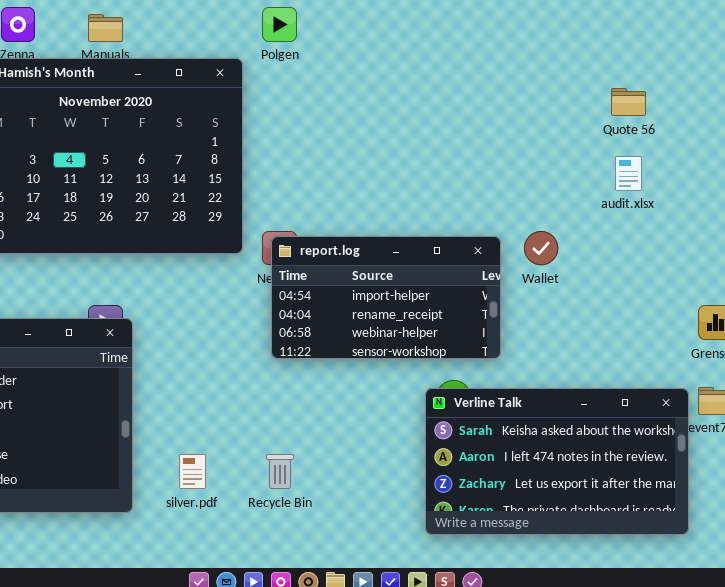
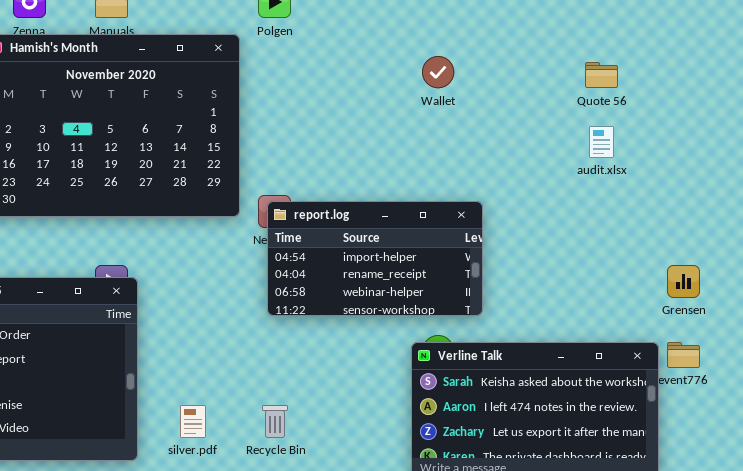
Wallet: [524,231,558,265] -> [422,56,454,88], moved

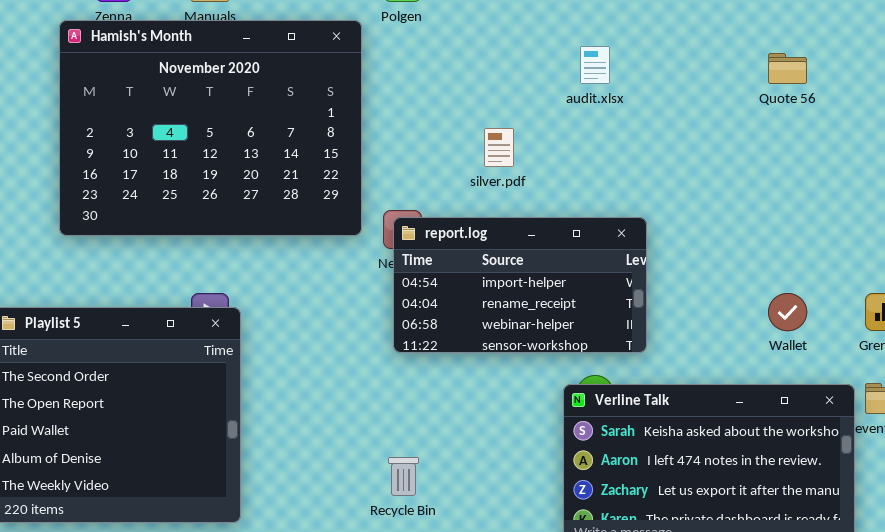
Wallet: [422,56,454,88] -> [768,293,807,331], moved
audit.xlsx: [589,126,614,158] -> [580,46,610,84], moved
silver.pdf: [180,405,206,438] -> [484,128,514,167], moved

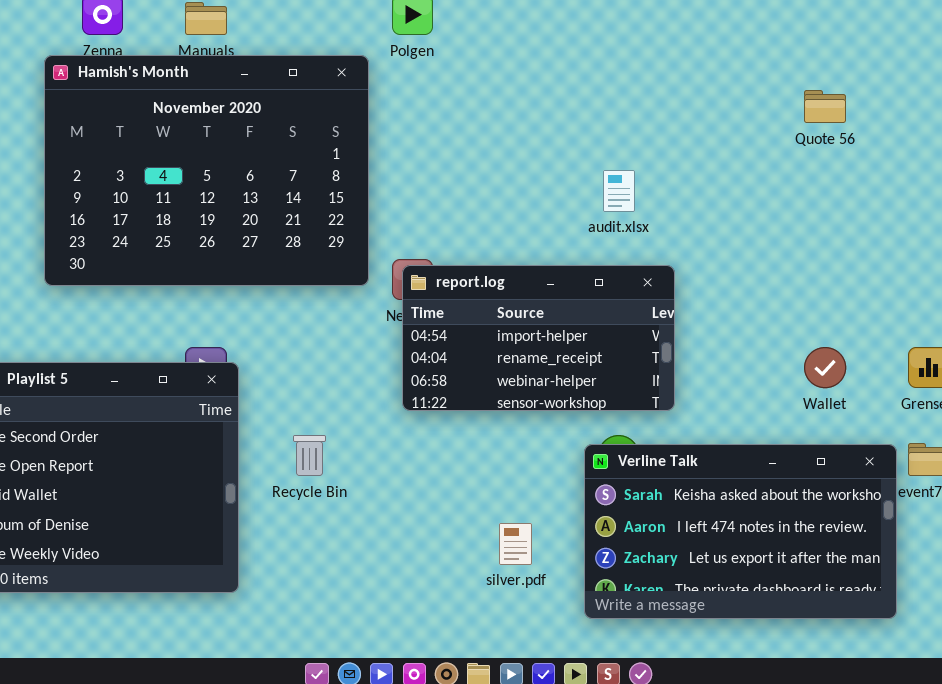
audit.xlsx: [580,46,610,84] -> [603,170,635,212], moved
silver.pdf: [484,128,514,167] -> [499,523,532,565], moved
Recycle Bin: [388,457,419,496] -> [293,435,326,476], moved

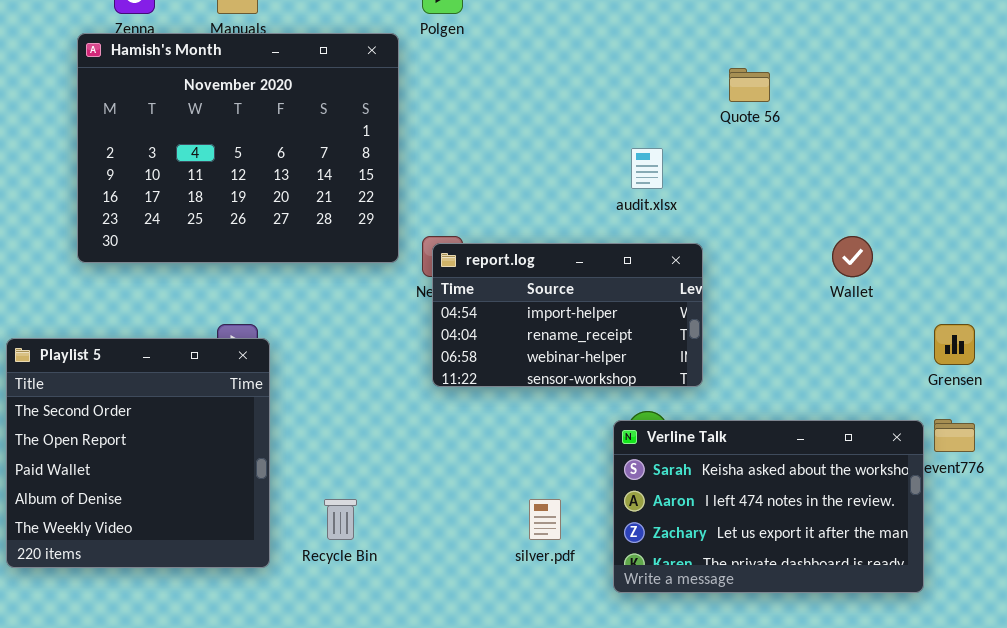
Quote 56: [804,90,846,123] -> [729,68,770,102], moved
Wallet: [804,347,846,388] -> [832,236,873,277], moved
Recycle Bin: [293,435,326,476] -> [324,499,357,540], moved

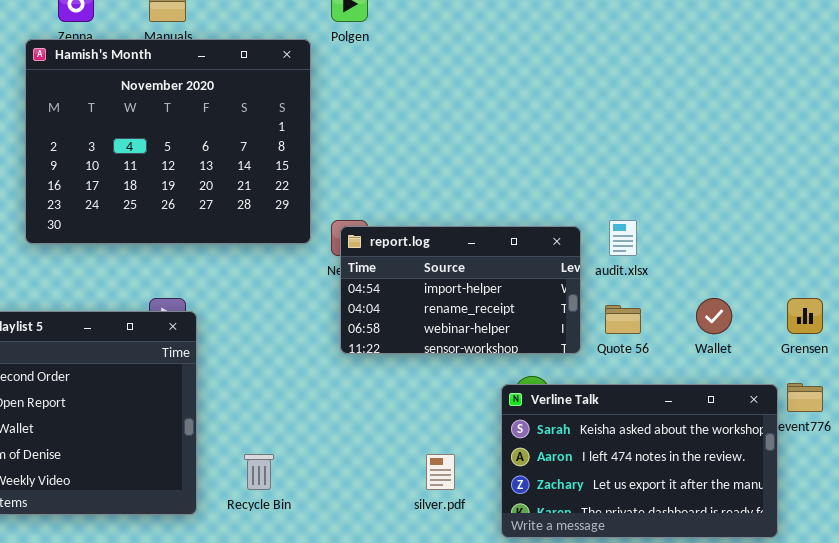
Quote 56: [729,68,770,102] -> [605,305,641,334], moved
audit.xlsx: [631,148,663,189] -> [609,220,637,256], moved
Wallet: [832,236,873,277] -> [696,298,732,334], moved

